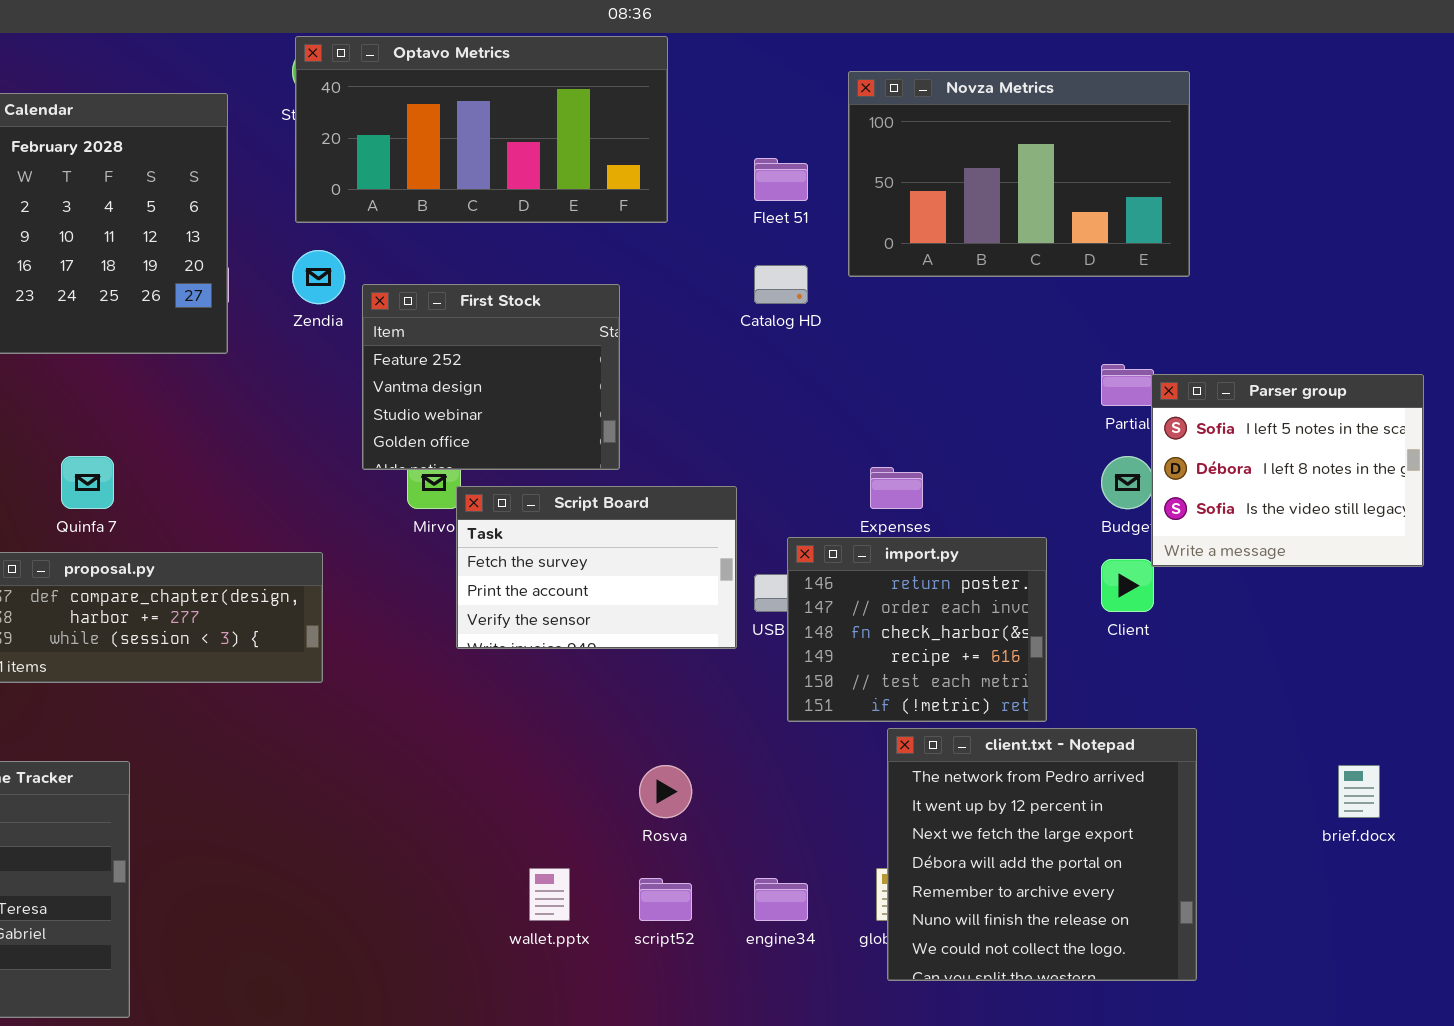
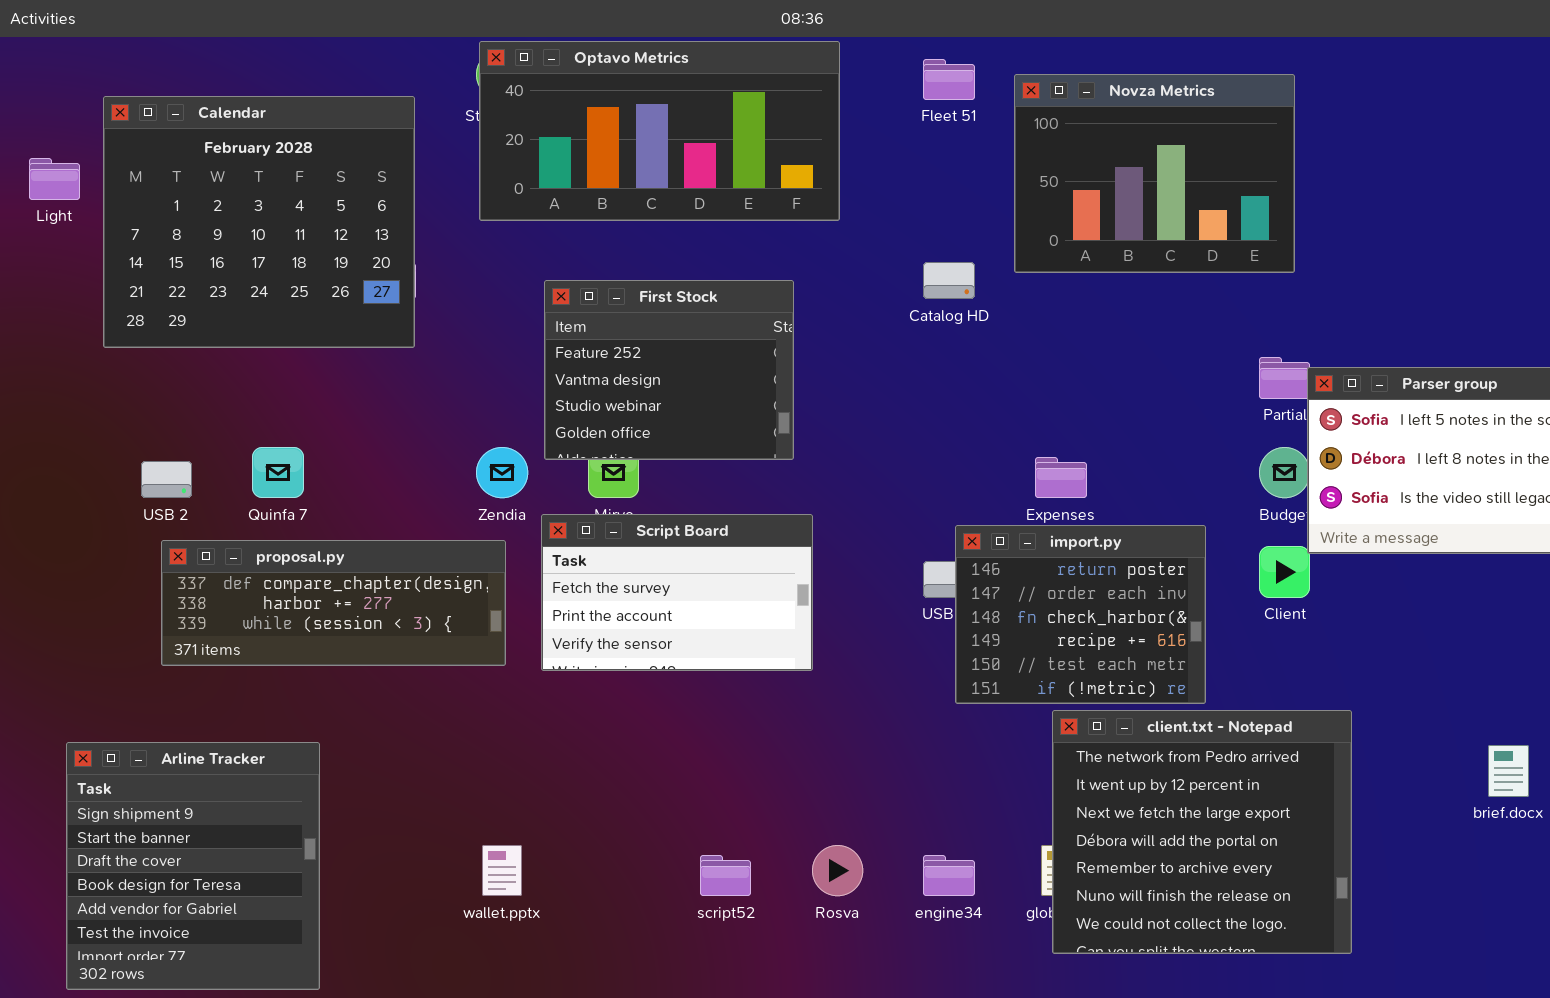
Novza Metrics: [848,71,1190,277] -> [1014,74,1295,273], resized
Fleet 51: [754,158,808,201] -> [923,59,975,100], moved
Zendia: [292,250,345,304] -> [476,447,528,498], moved
Script Board: [456,486,737,649] -> [541,514,813,671], moved
Rosva: [639,765,692,818] -> [812,845,863,896], moved
wallet.pptx: [529,868,570,921] -> [482,845,522,896], moved
script52: [639,878,692,921] -> [700,855,751,896], moved

